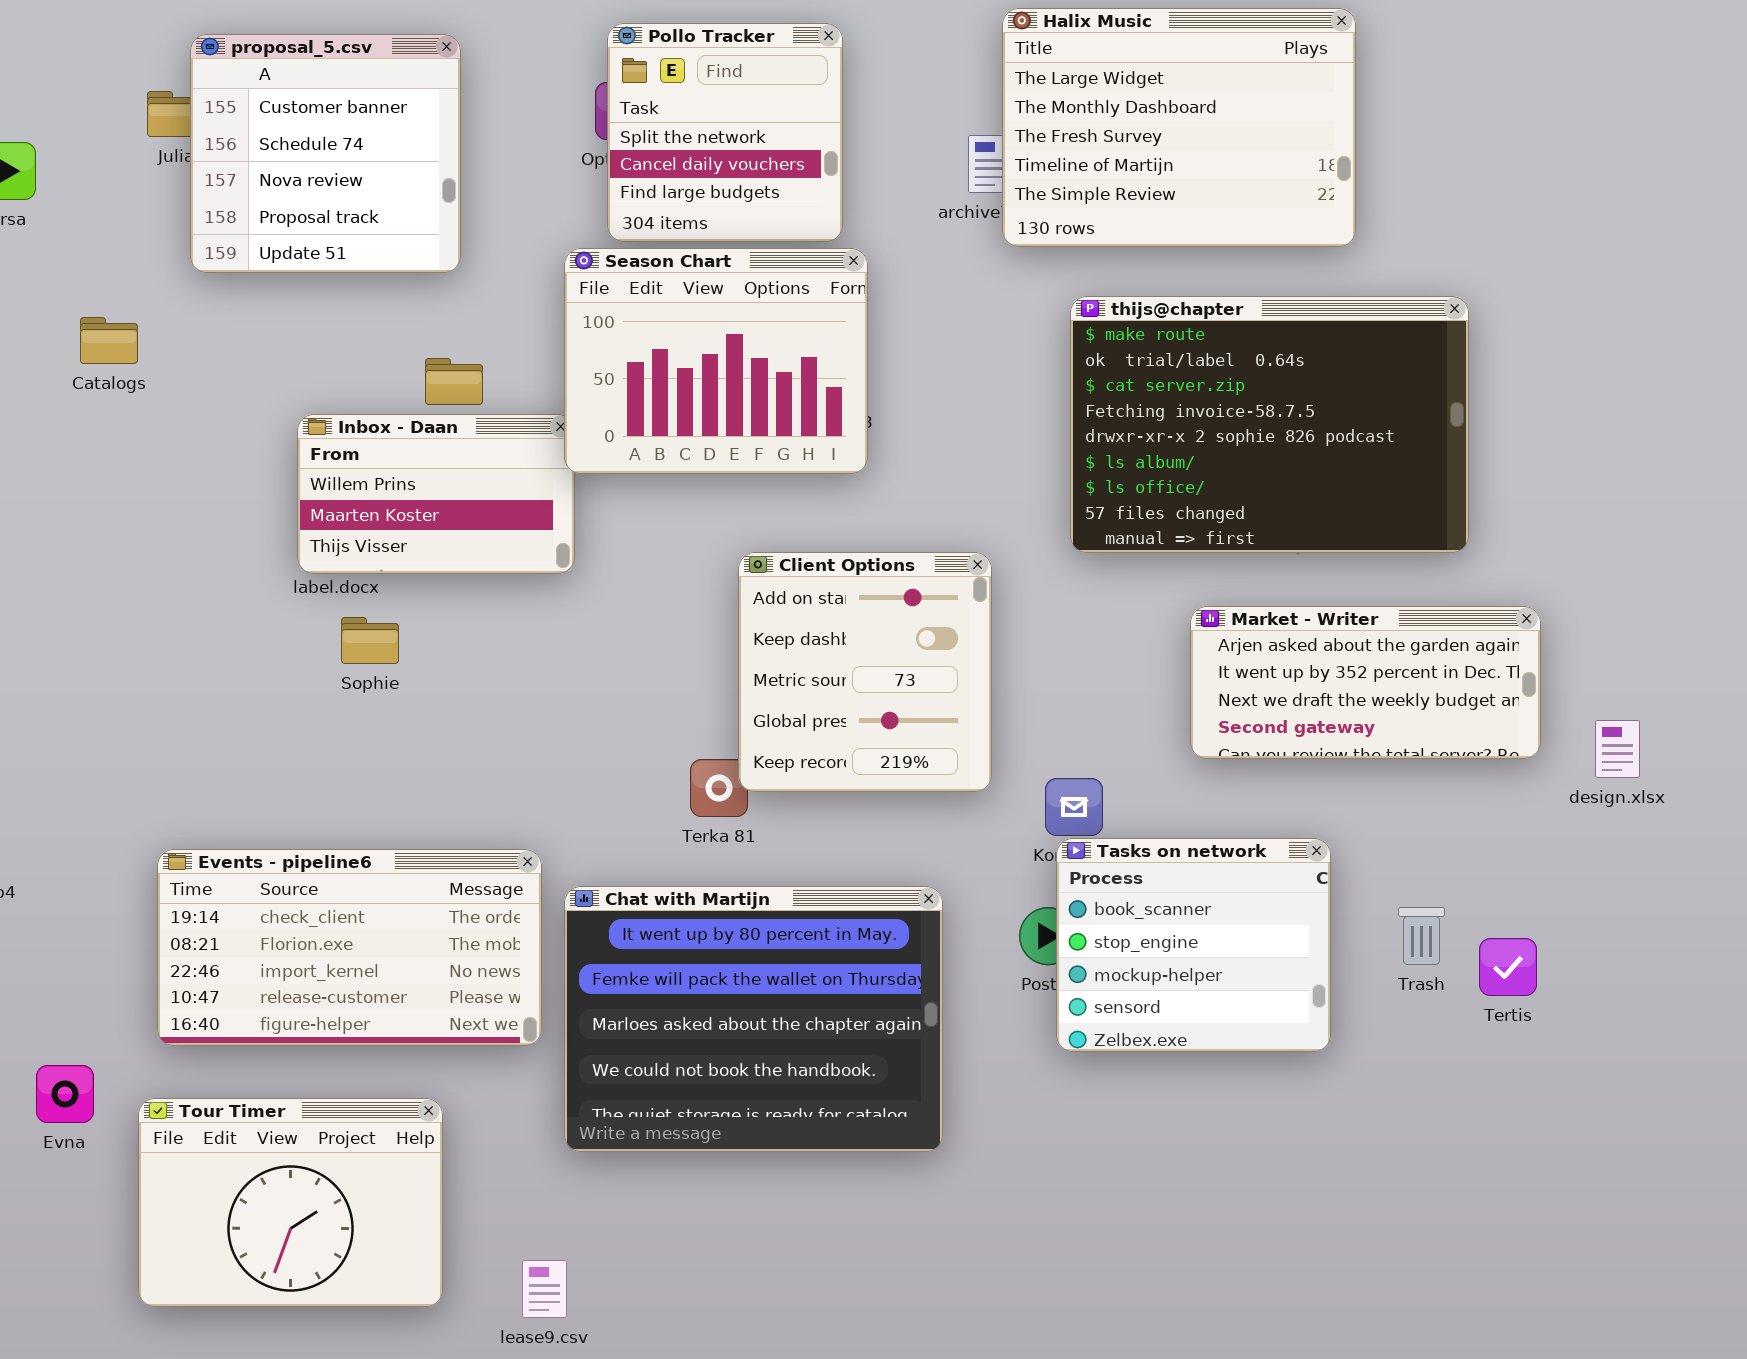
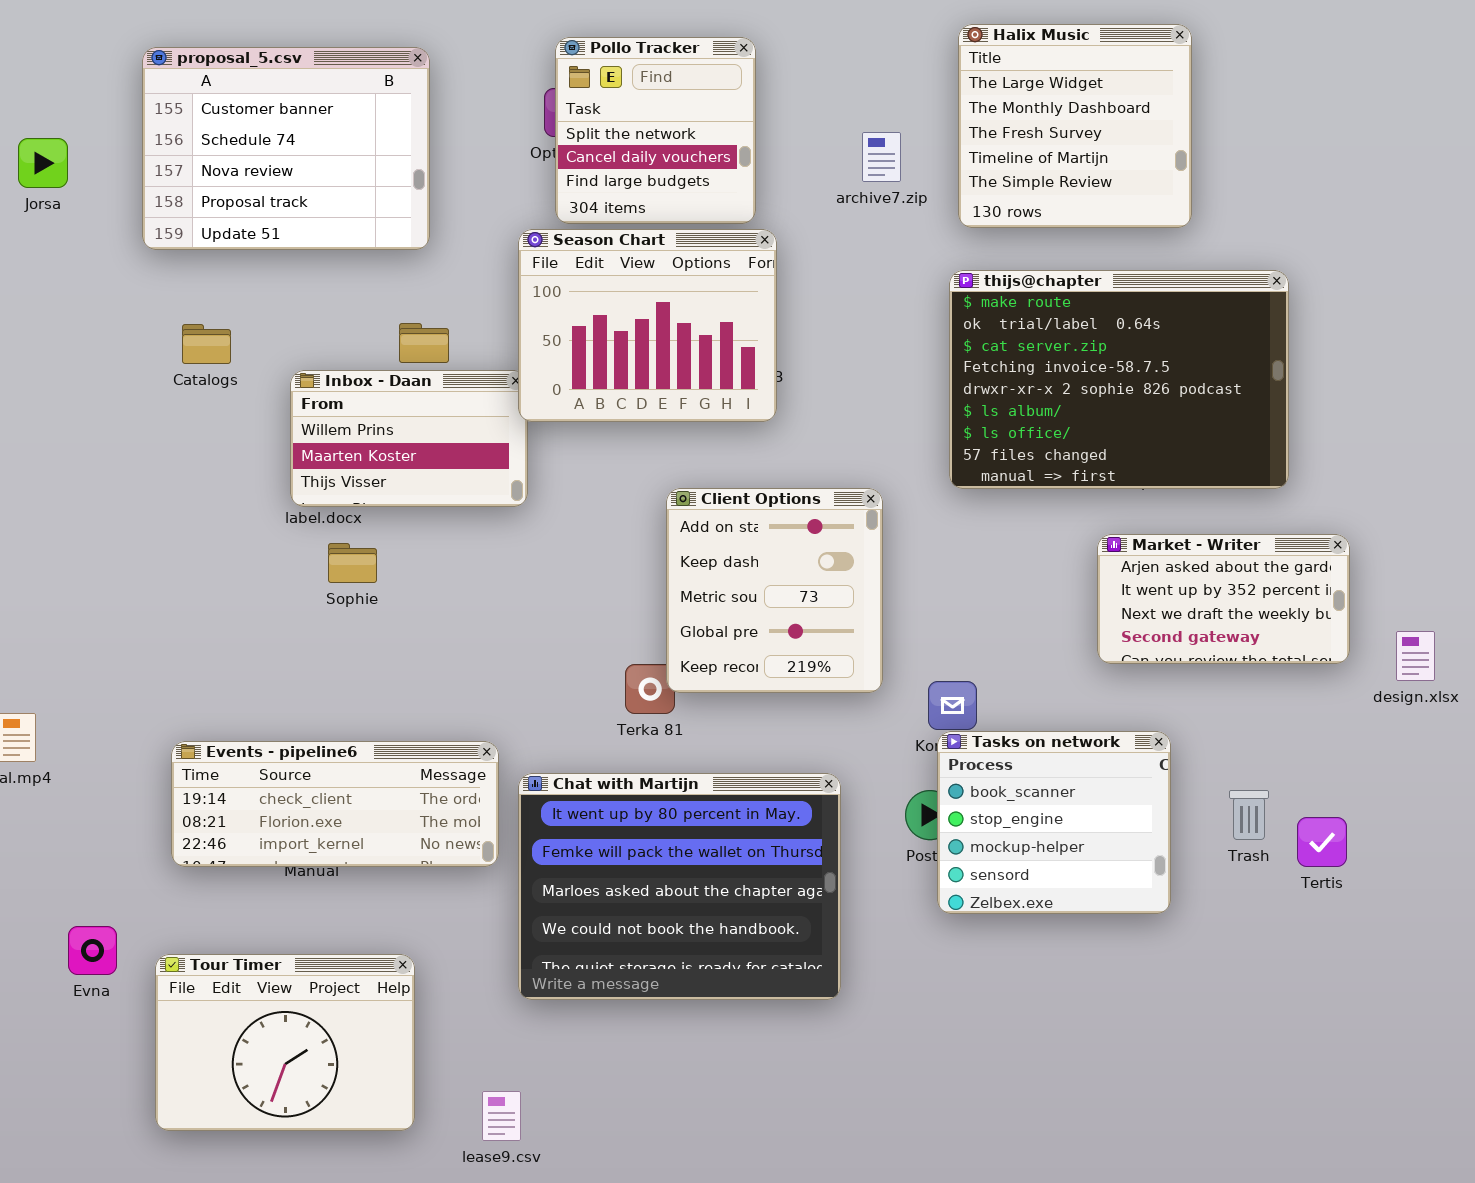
Halix Music: [1002,8,1356,247] -> [958,24,1192,228], resized
proposal_5.csv: [190,34,461,273] -> [142,47,430,250], resized
Catalogs: [80,317,138,364] -> [182,324,231,364], moved
Market - Writer: [1190,606,1541,759] -> [1097,534,1350,664], resized
Events - pipeline6: [157,849,542,1046] -> [171,741,499,867], resized

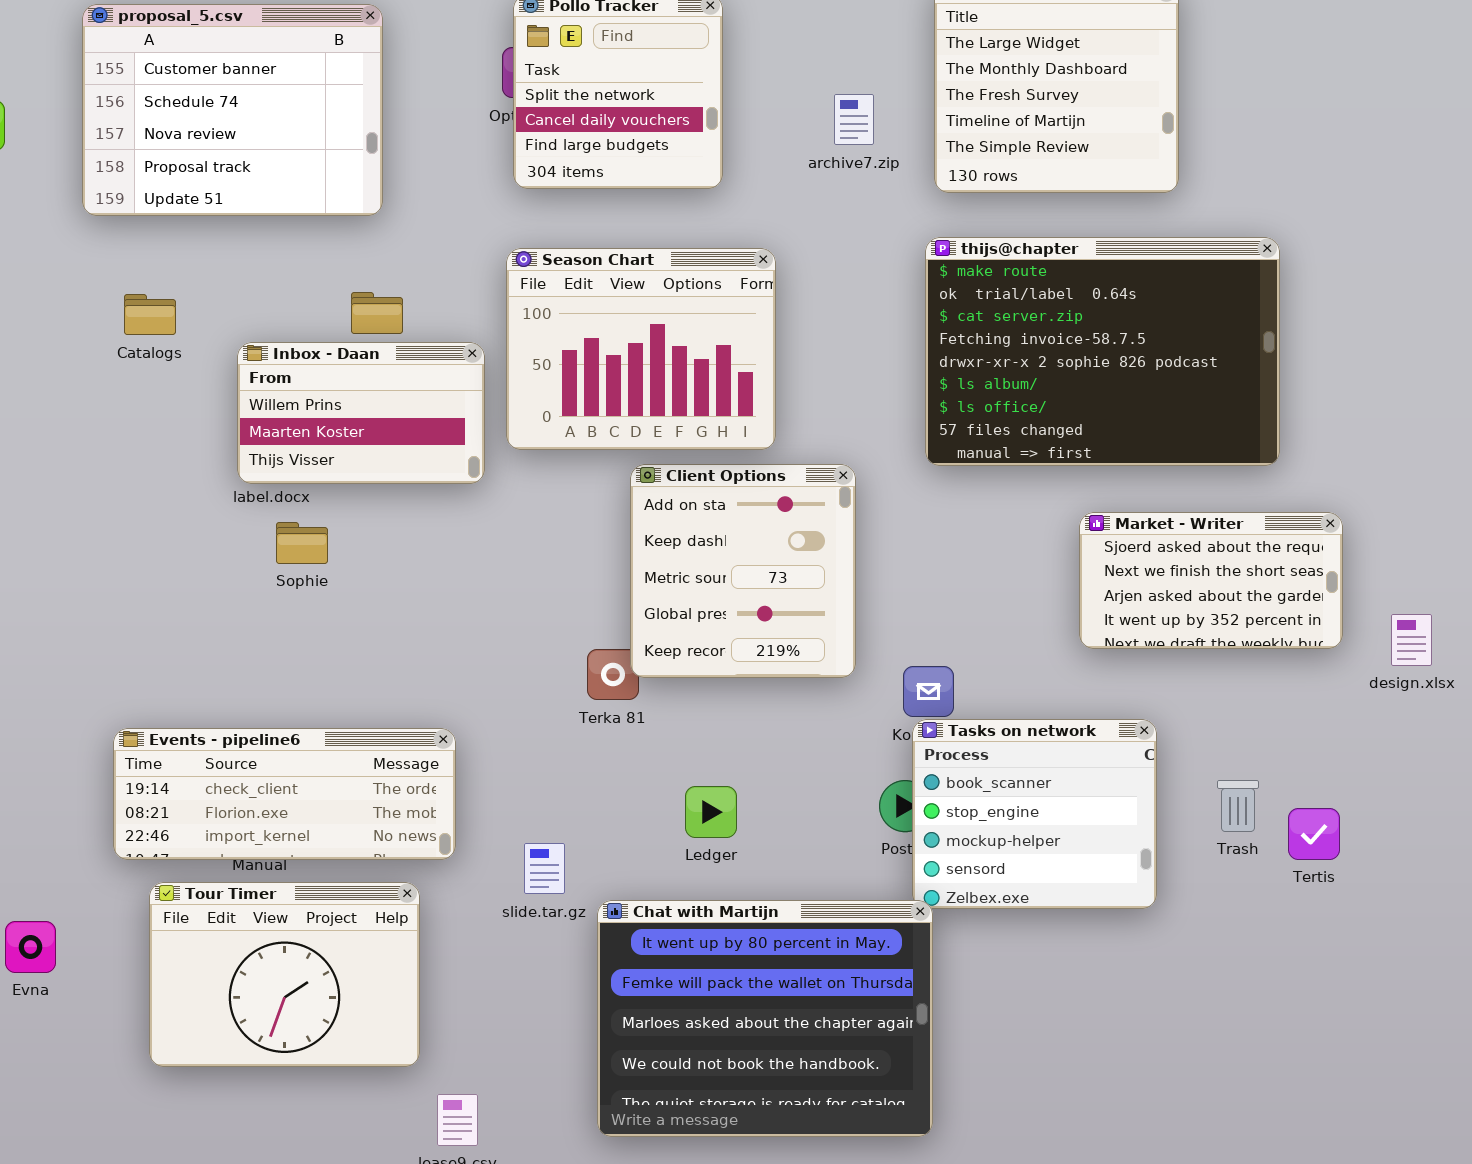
Season Chart: [518,229,777,422] -> [506,248,776,450], moved
Market - Writer: [1097,534,1350,664] -> [1079,512,1343,649], scrolled up 2 rows
Chat with Martijn: [518,773,841,1000] -> [597,900,933,1137], moved
Tour Timer: [155,954,415,1131] -> [149,882,420,1067], moved

